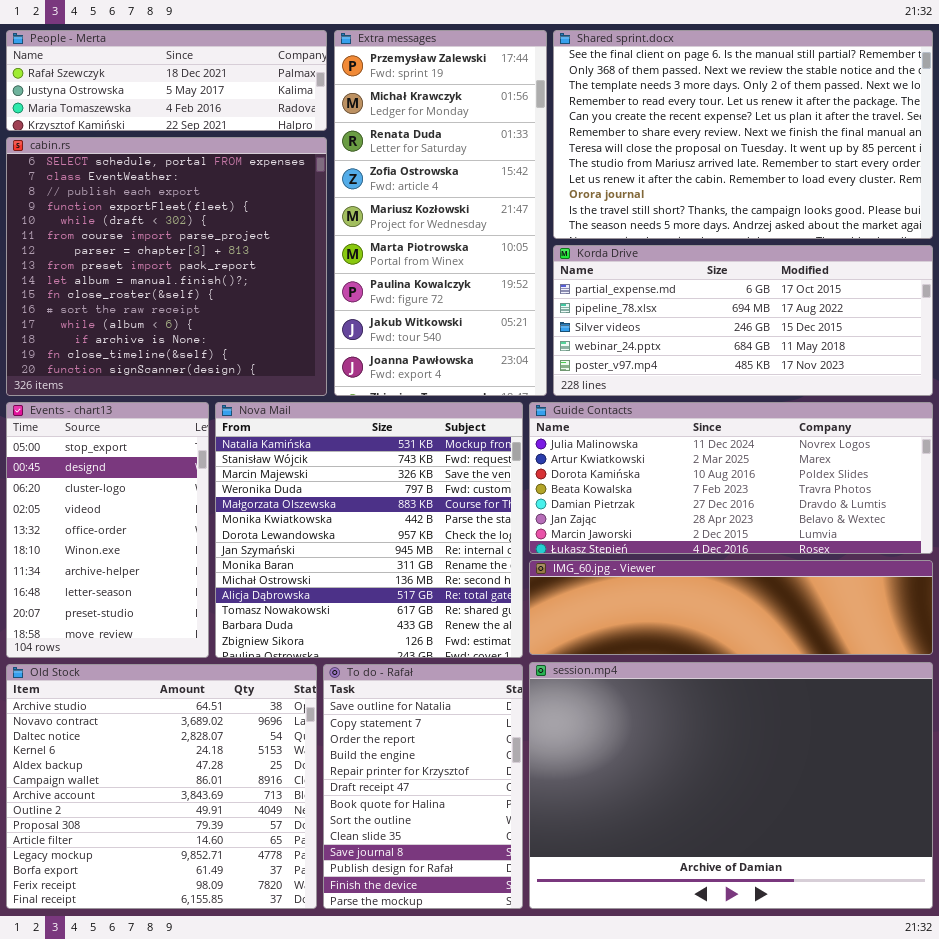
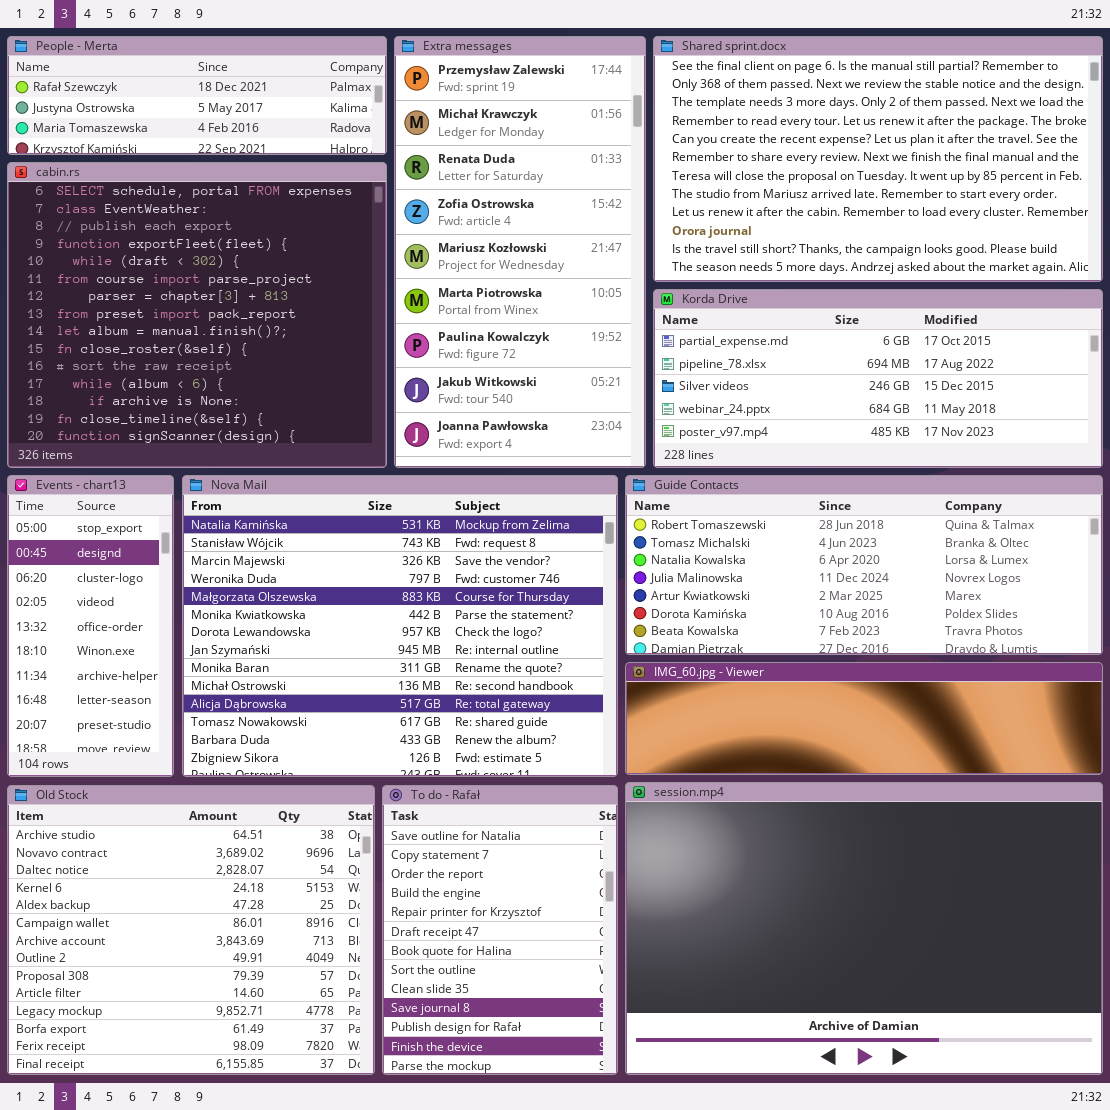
Events - chart13: [6,402,209,658] -> [7,475,174,777], resized
Nova Mail: [215,402,523,658] -> [182,475,618,777], resized
Guide Contacts: [529,402,933,554] -> [625,475,1103,655], scrolled up 3 rows

